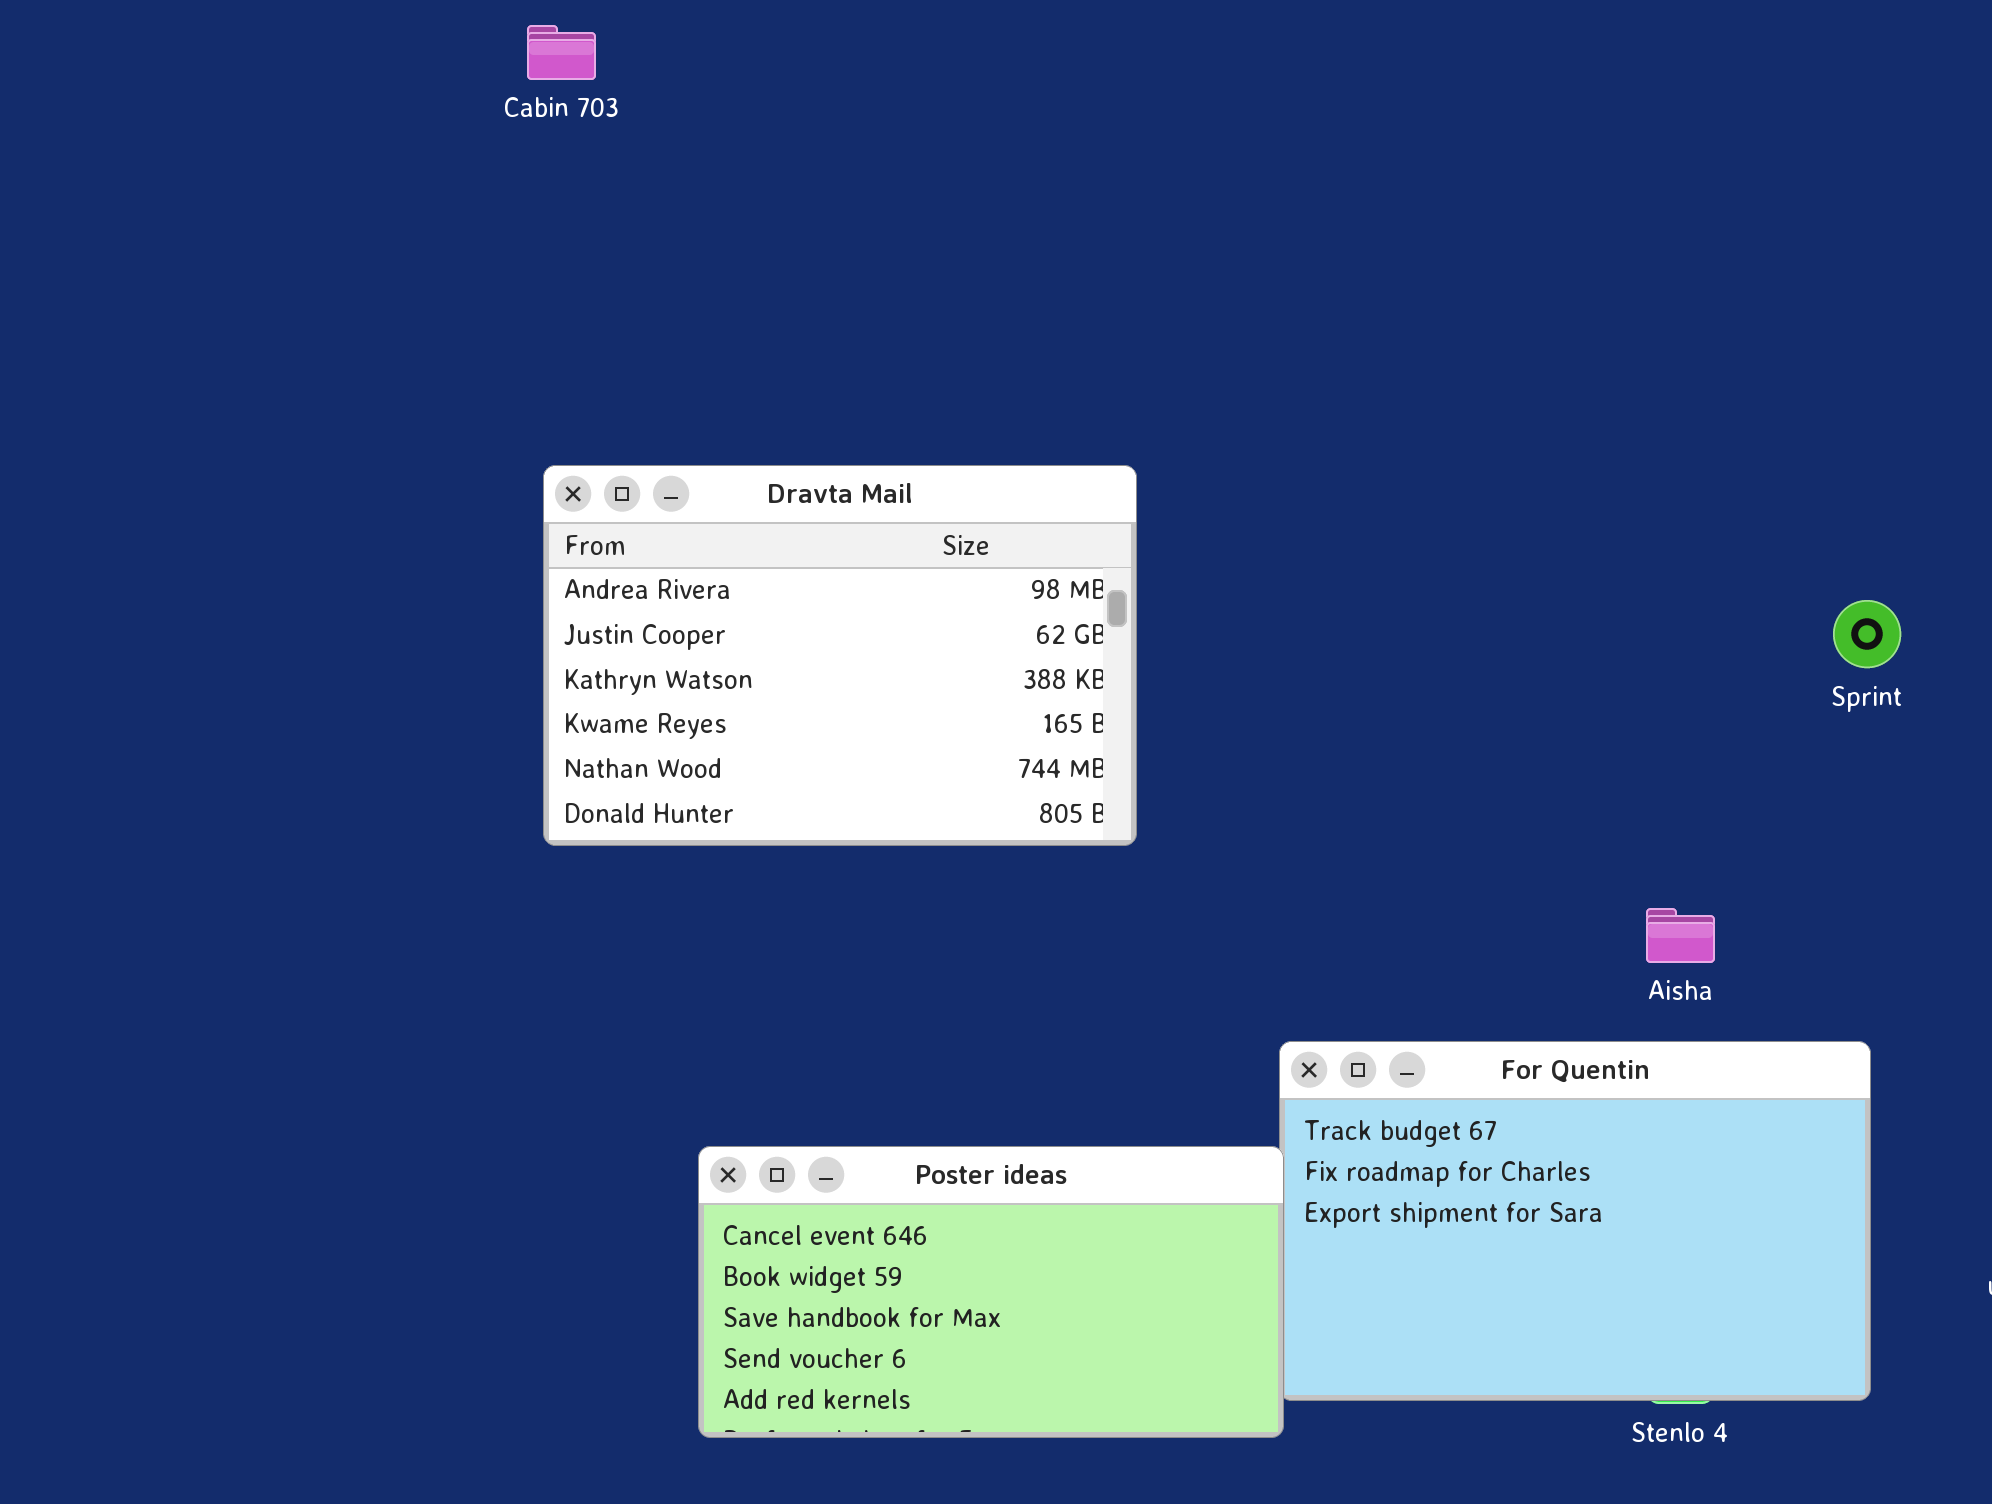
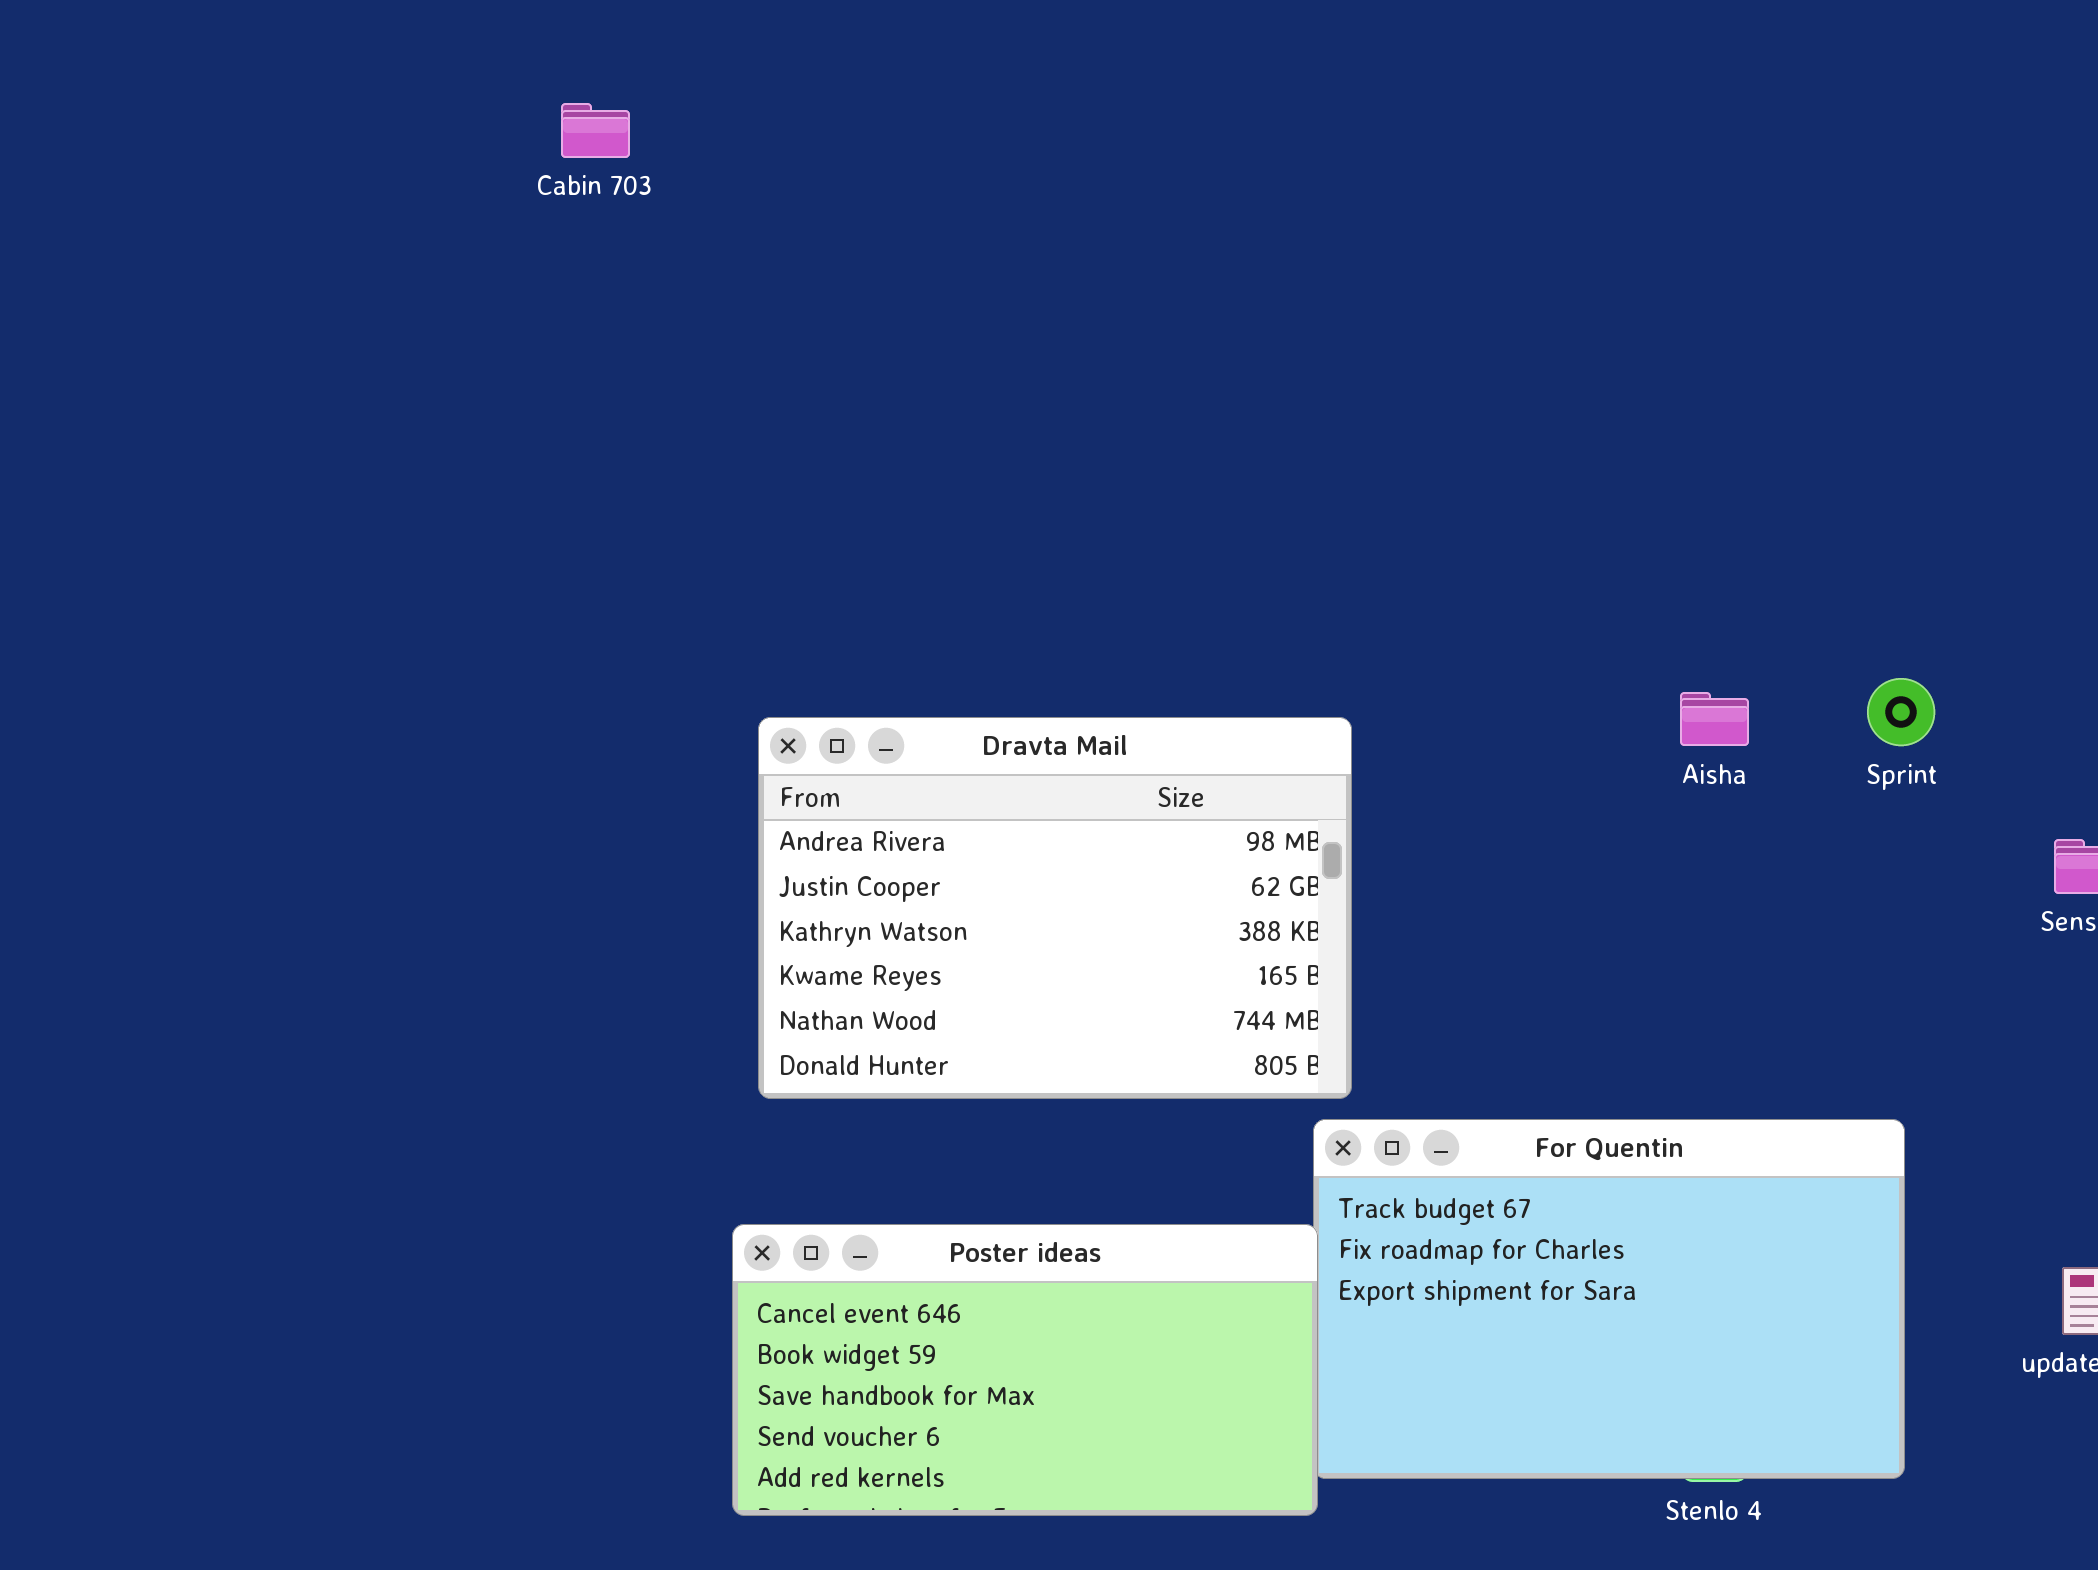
Dravta Mail: [543,465,1137,846] -> [758,717,1352,1099], moved
Aisha: [1646,908,1715,963] -> [1680,692,1749,746], moved

